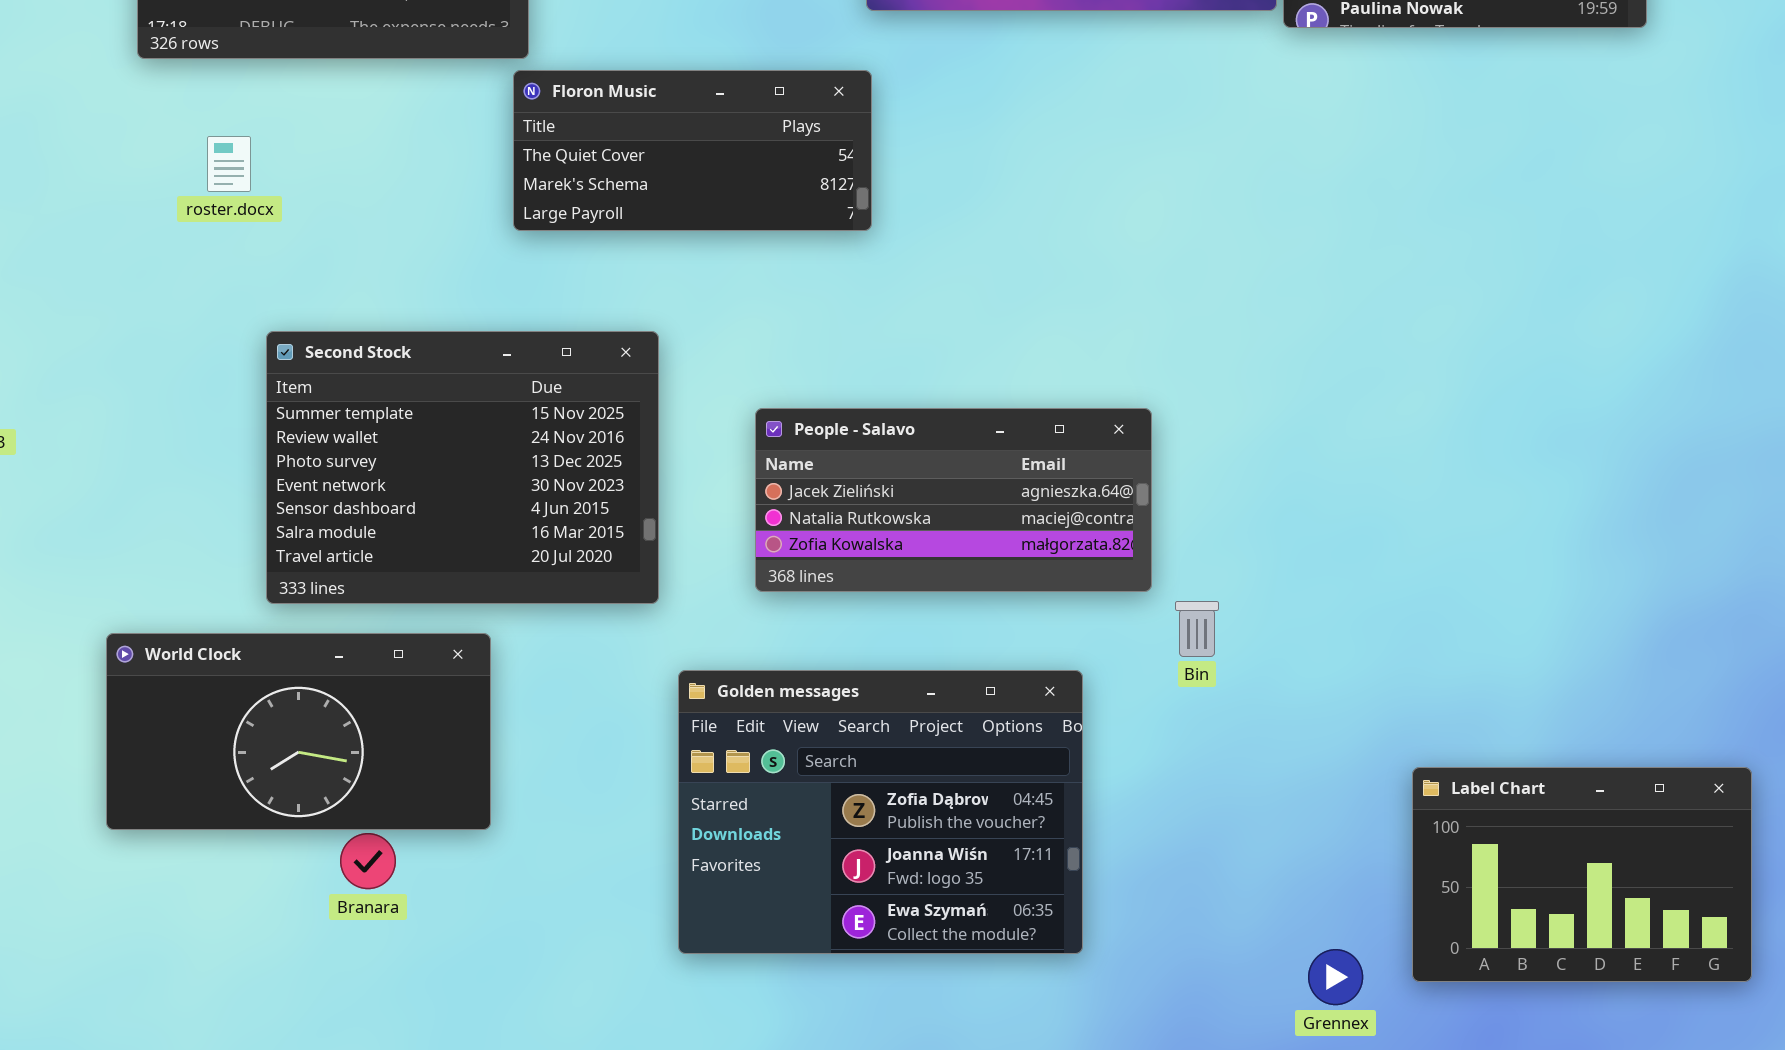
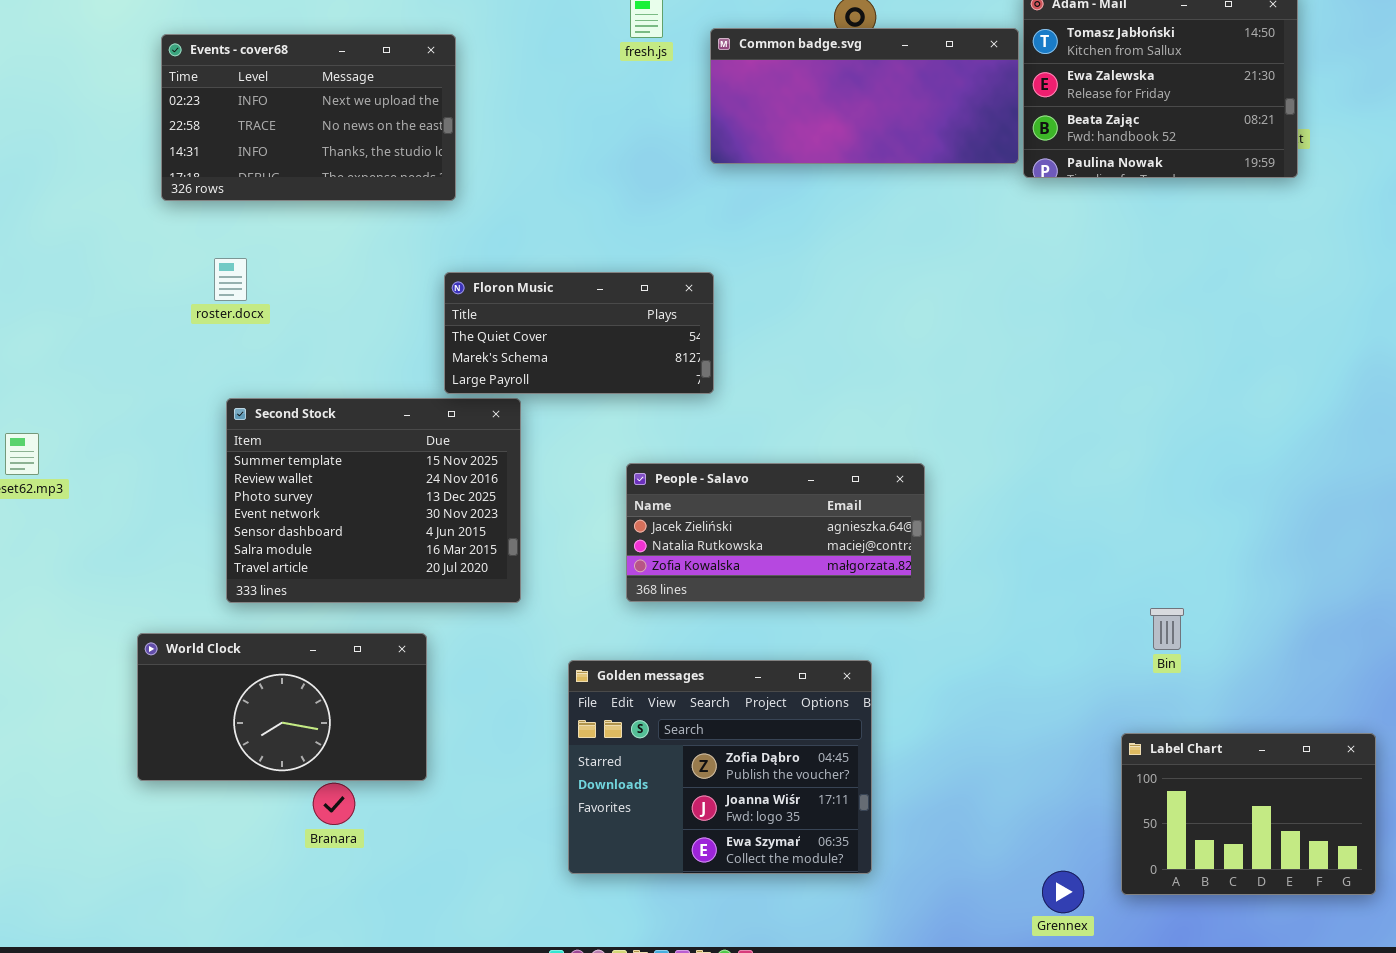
Floron Music: [513,70,872,231] -> [444,272,714,394], moved
Second Stock: [266,331,659,604] -> [226,398,521,603], moved
Bin: [1175,601,1219,657] -> [1150,608,1184,650], moved

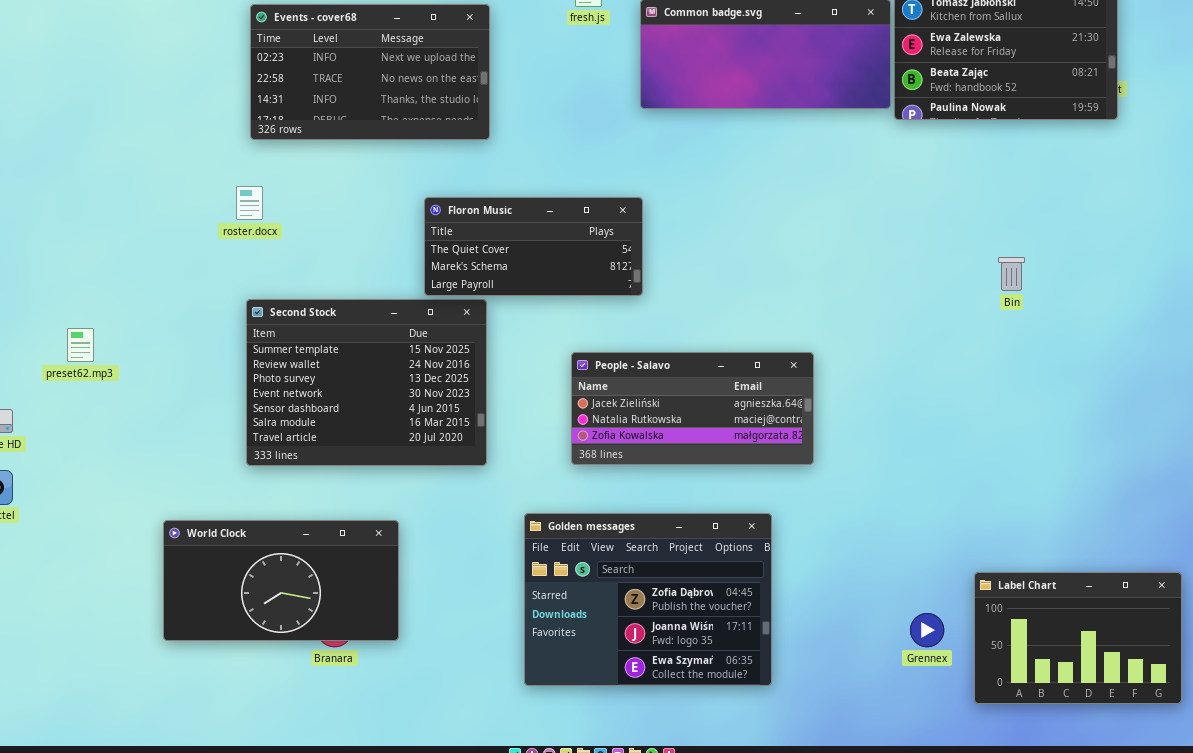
Events - cover68: [161,34,456,201] -> [250,4,490,140], moved
Bin: [1150,608,1184,650] -> [998,257,1025,291], moved
World Clock: [137,633,427,781] -> [163,520,399,641], moved
Grennex: [1042,871,1084,913] -> [910,613,944,647], moved

